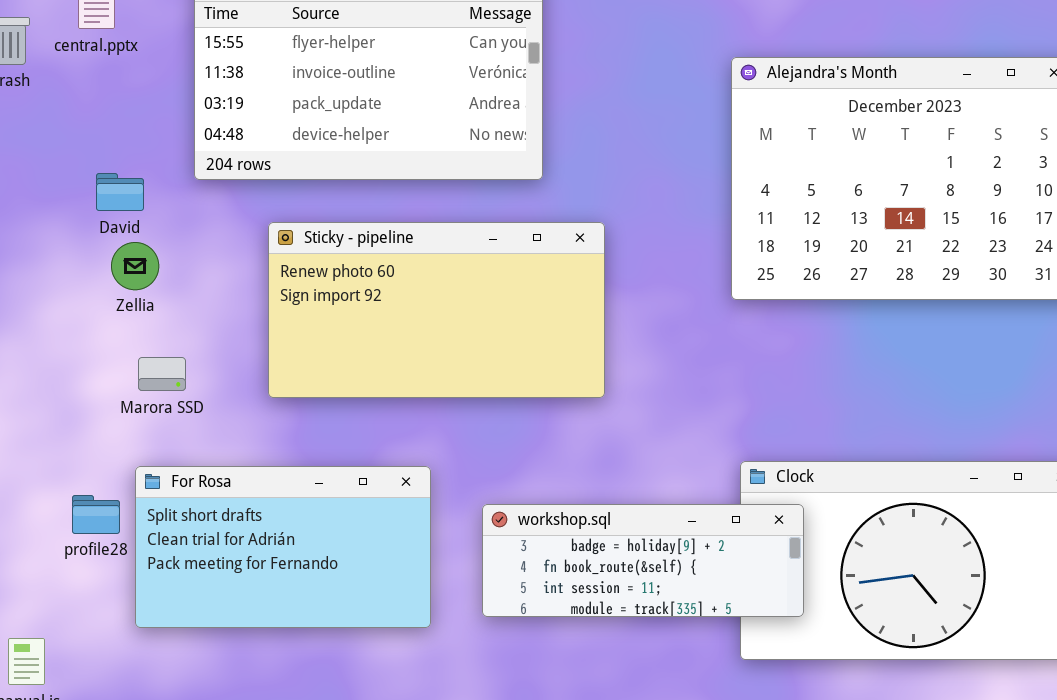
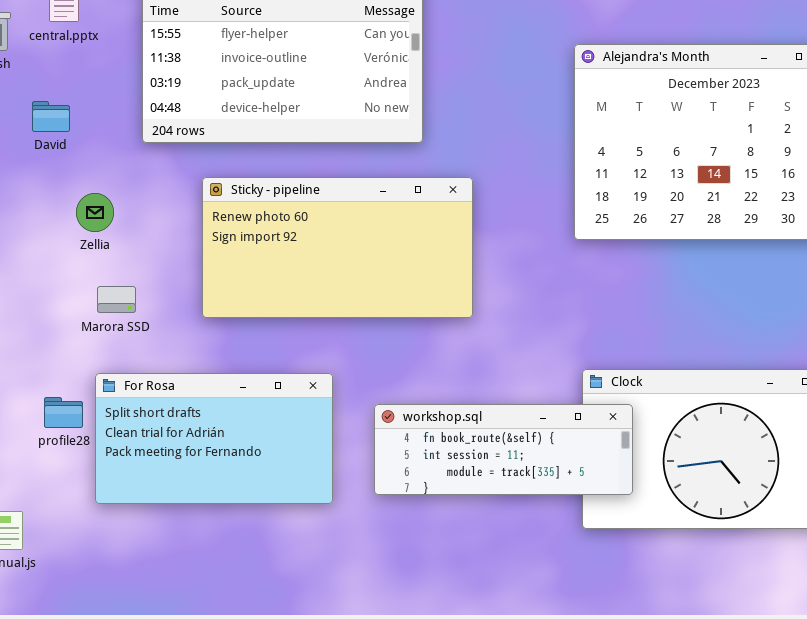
David: [96,173,144,211] -> [32,101,70,132], moved
workshop.sql: [482,504,804,617] -> [374,404,633,495], scrolled down 1 row

